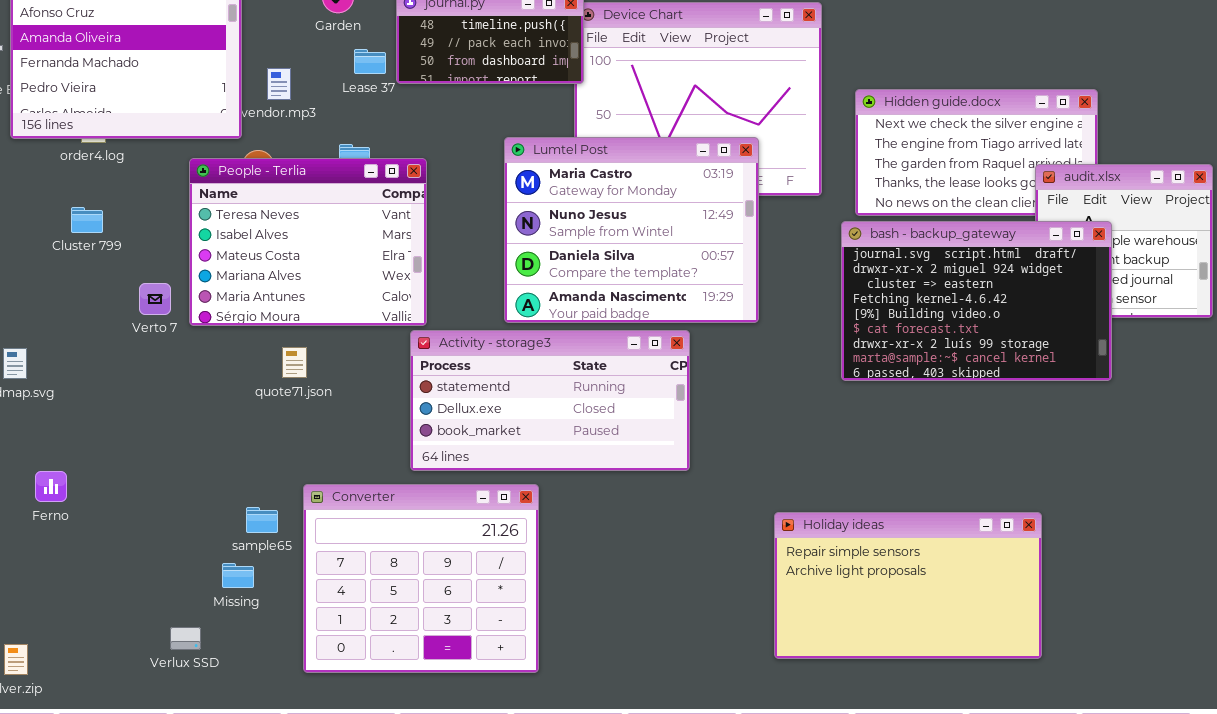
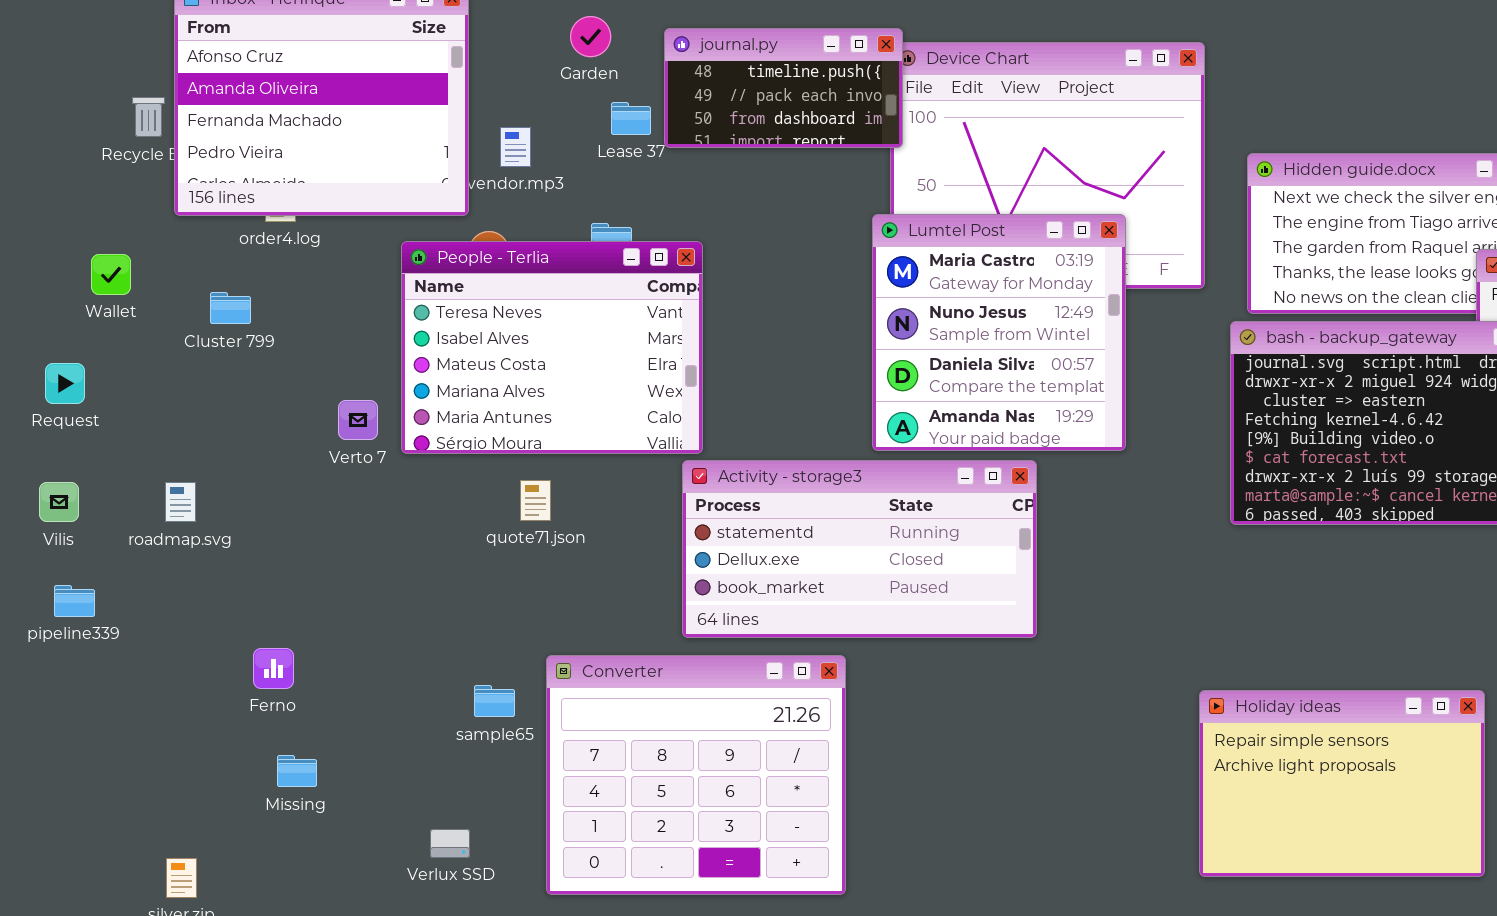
Lumtel Post: [504,137,759,323] -> [872,214,1126,451], resized
Cluster 799: [71,207,103,233] -> [210,292,251,324], moved
Ferno: [35,471,67,502] -> [253,648,294,689], moved
Holiday ideas: [774,512,1042,659] -> [1199,690,1485,877], resized
Missing: [222,563,254,588] -> [277,755,317,787], moved
Verlux SSD: [170,627,201,650] -> [430,829,470,858], moved

